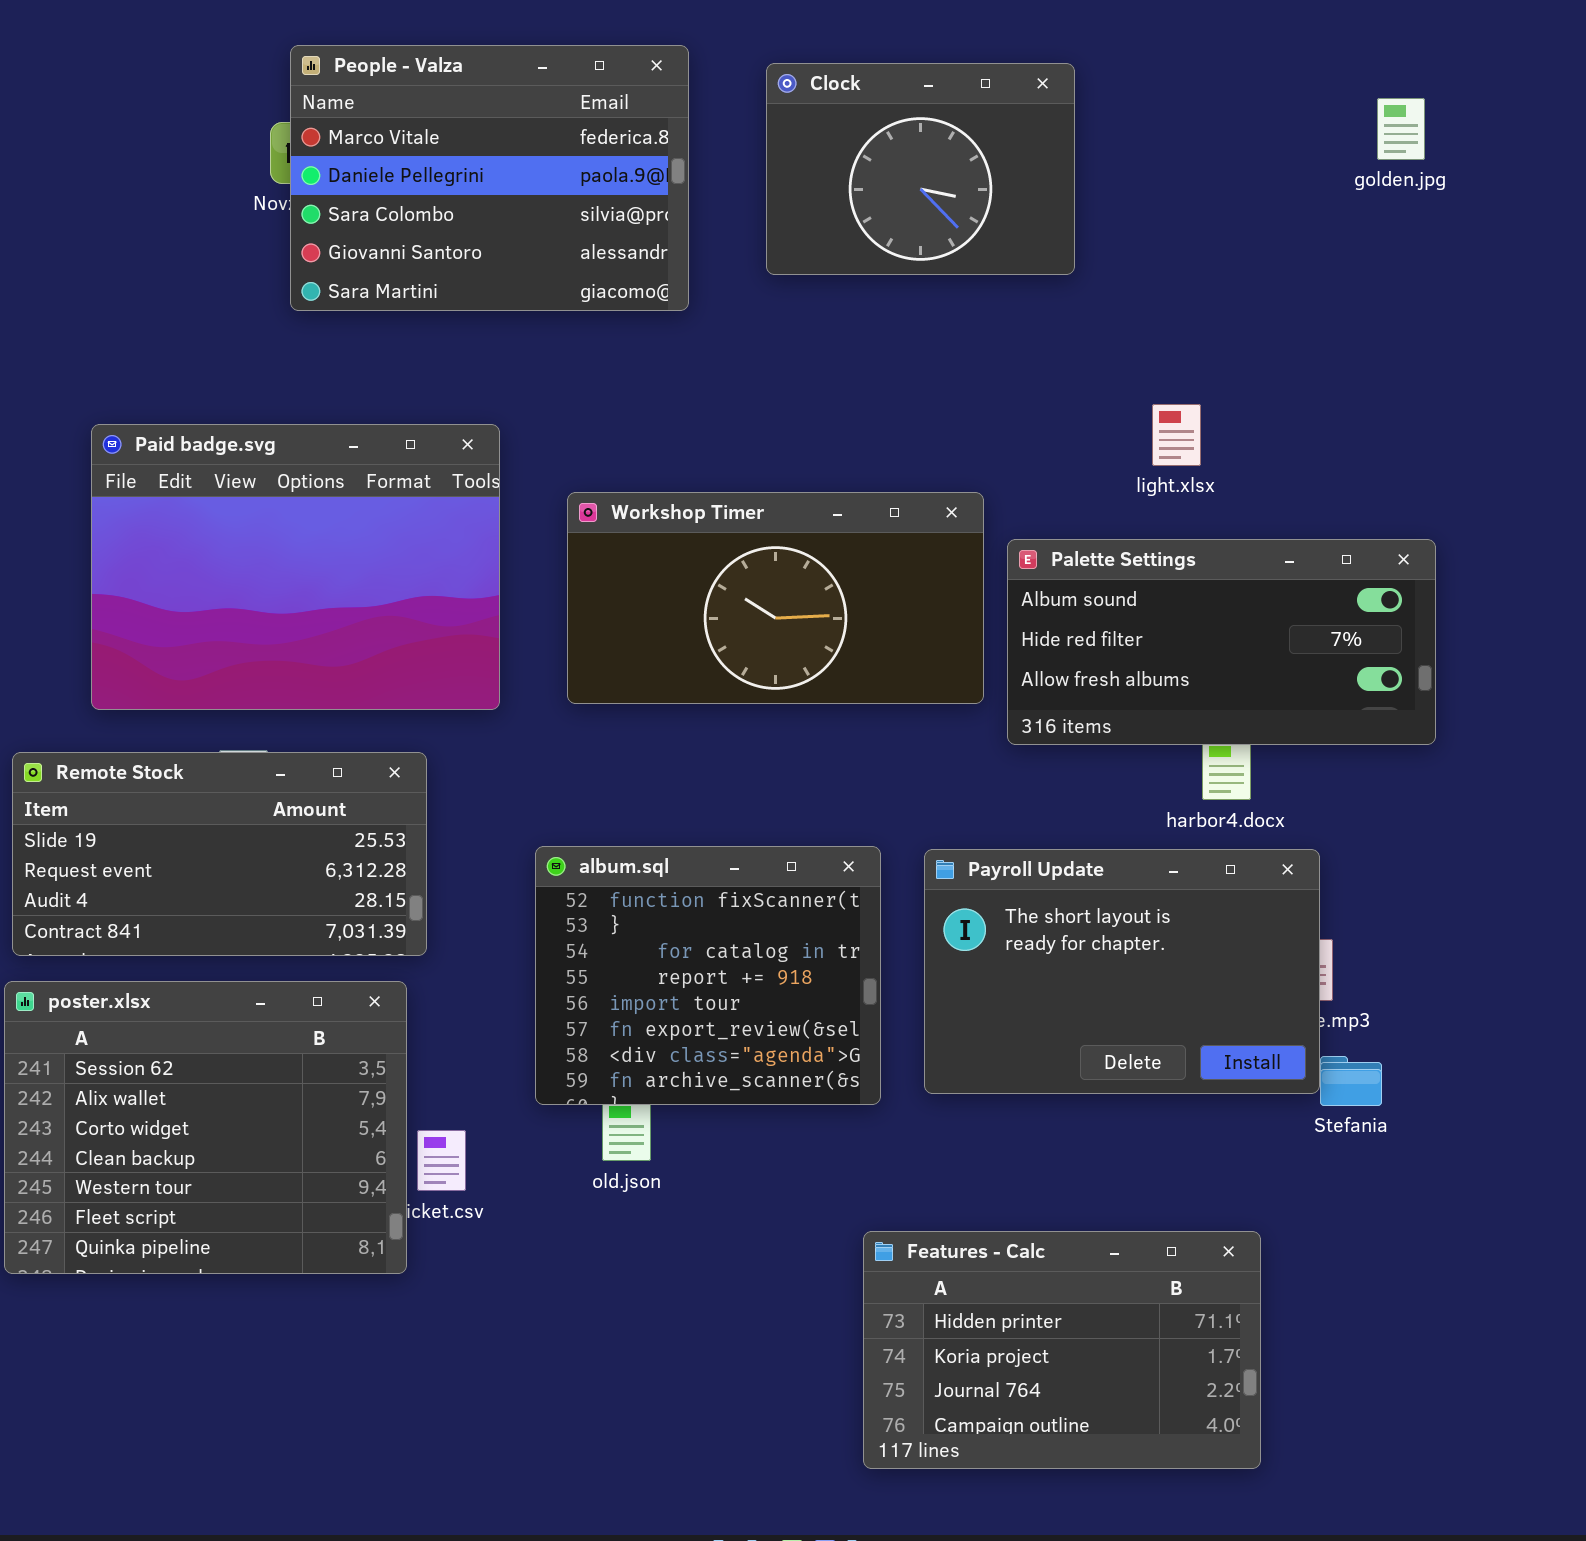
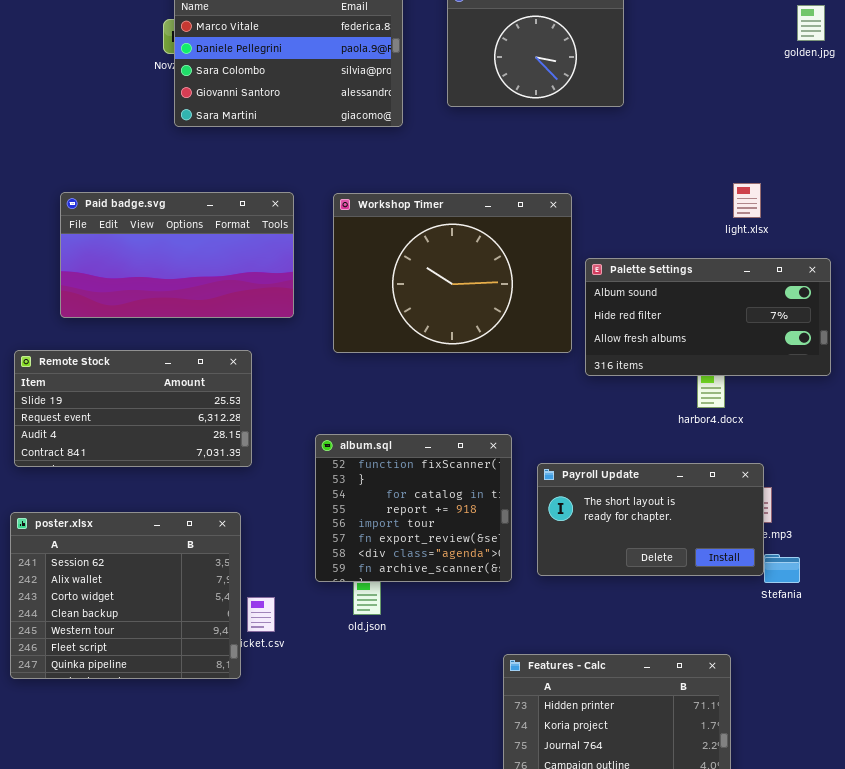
light.xlsx: [1152,404,1201,466] -> [733,183,761,218], moved
Paid badge.svg: [91,424,500,710] -> [60,192,294,318], resized
Workshop Timer: [567,492,984,704] -> [333,193,572,353], resized
Remote Stock: [12,752,427,956] -> [14,350,252,467], moved
Payroll Update: [924,849,1320,1094] -> [537,463,764,576], resized

